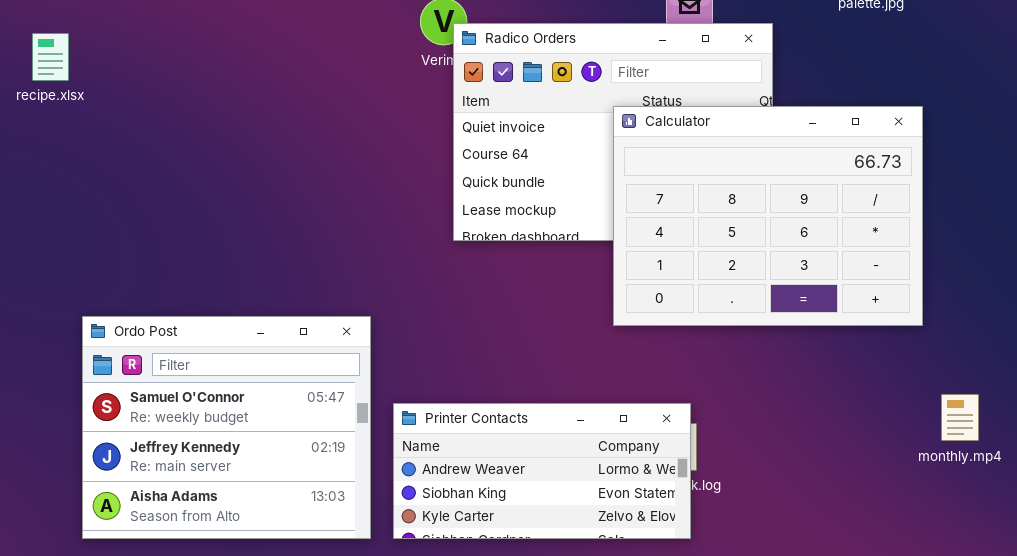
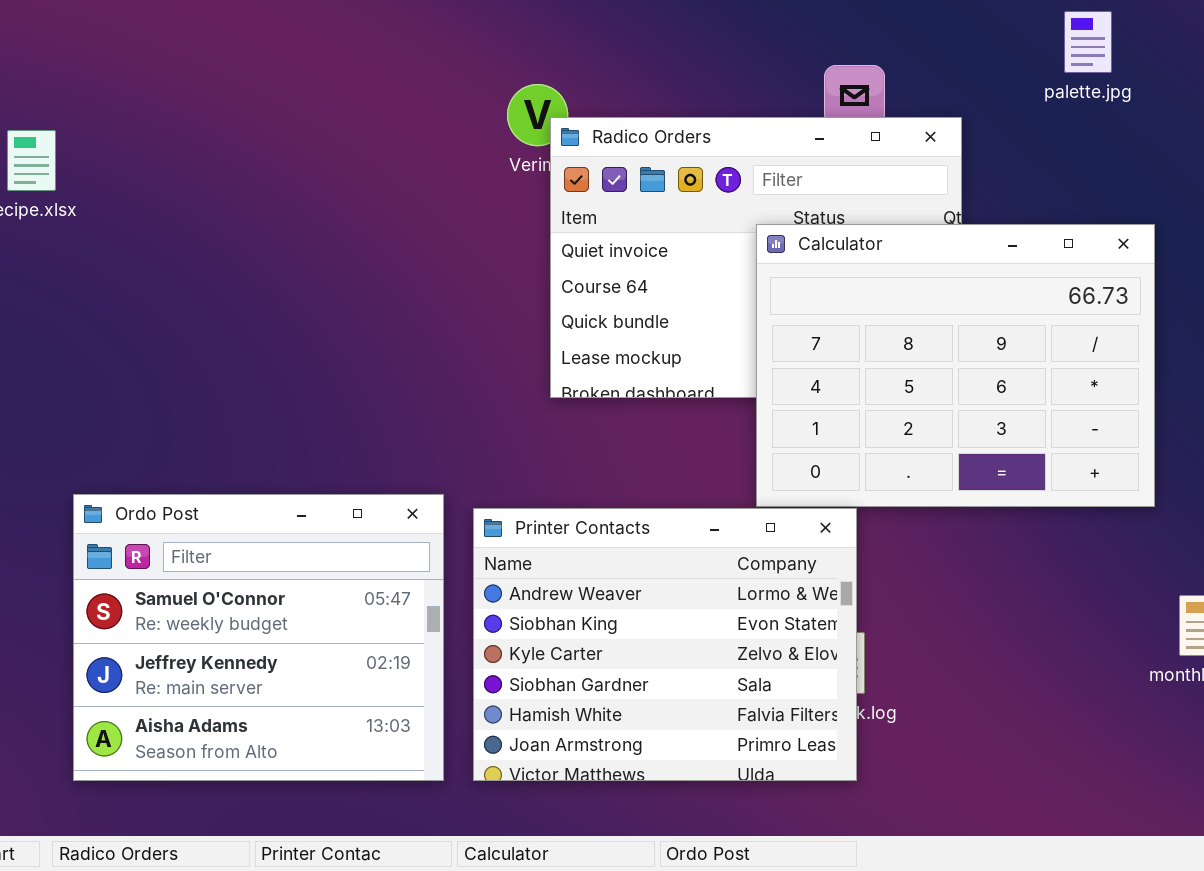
Printer Contacts: [393,403,691,539] -> [473,508,857,781], resized

